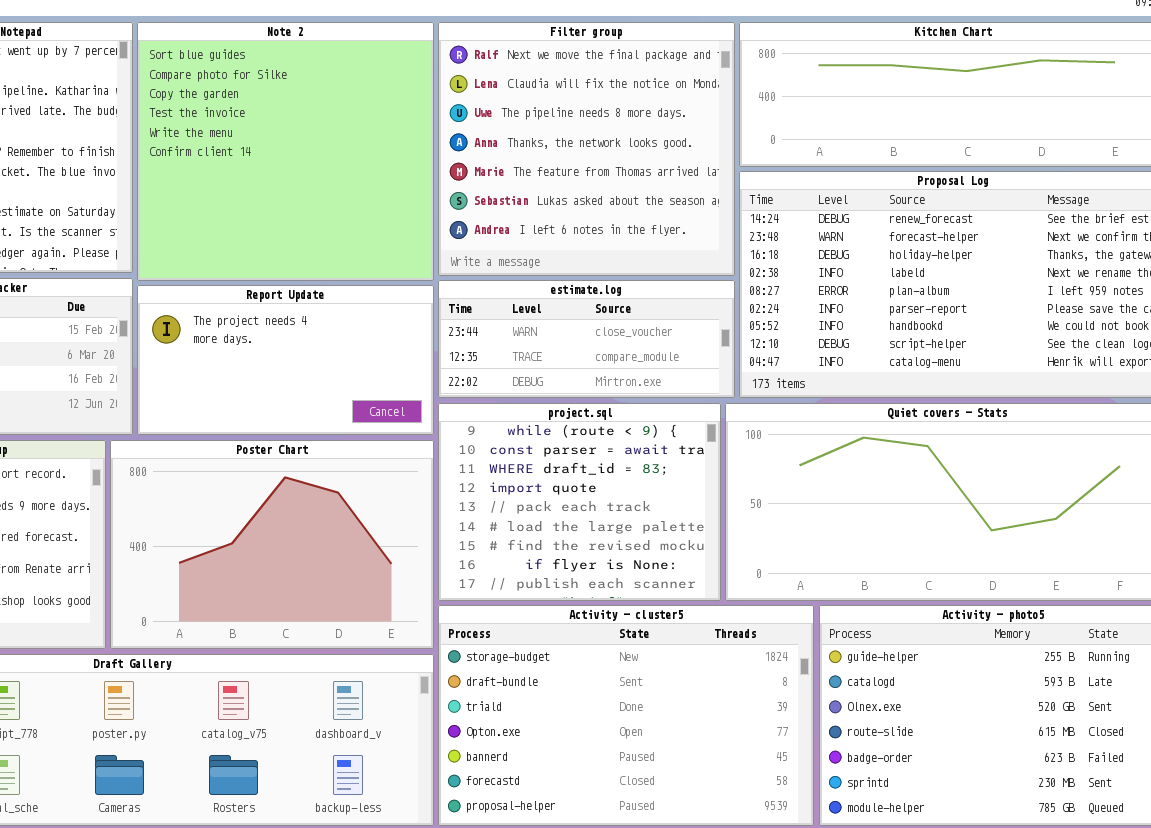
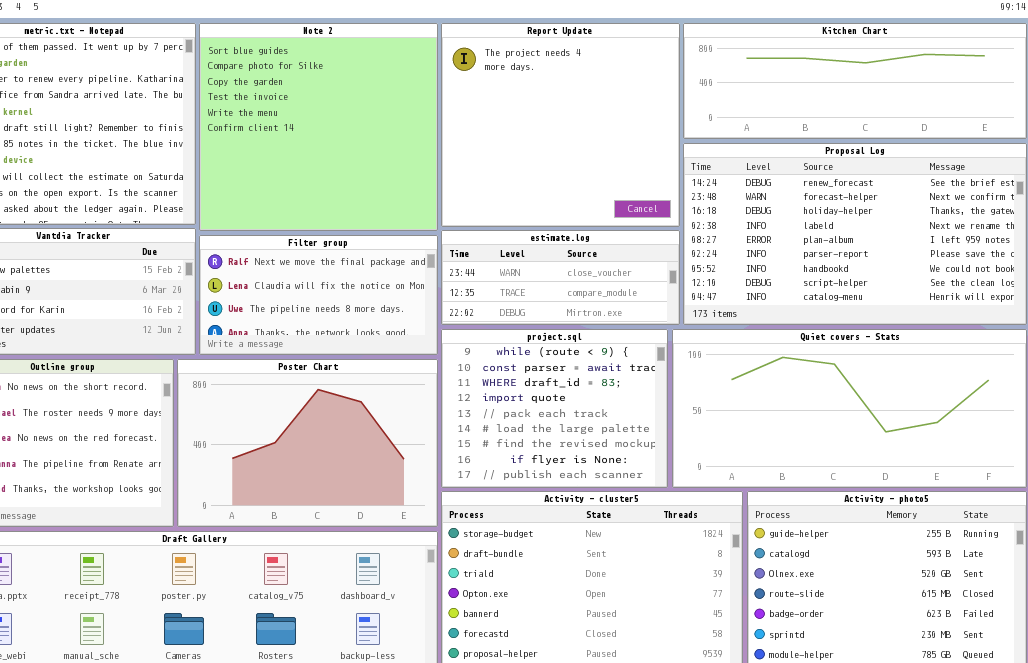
Filter group: [438,22,735,276] -> [199,235,438,355], moved, resized
Report Update: [137,285,434,435] -> [441,23,680,227], moved, resized

